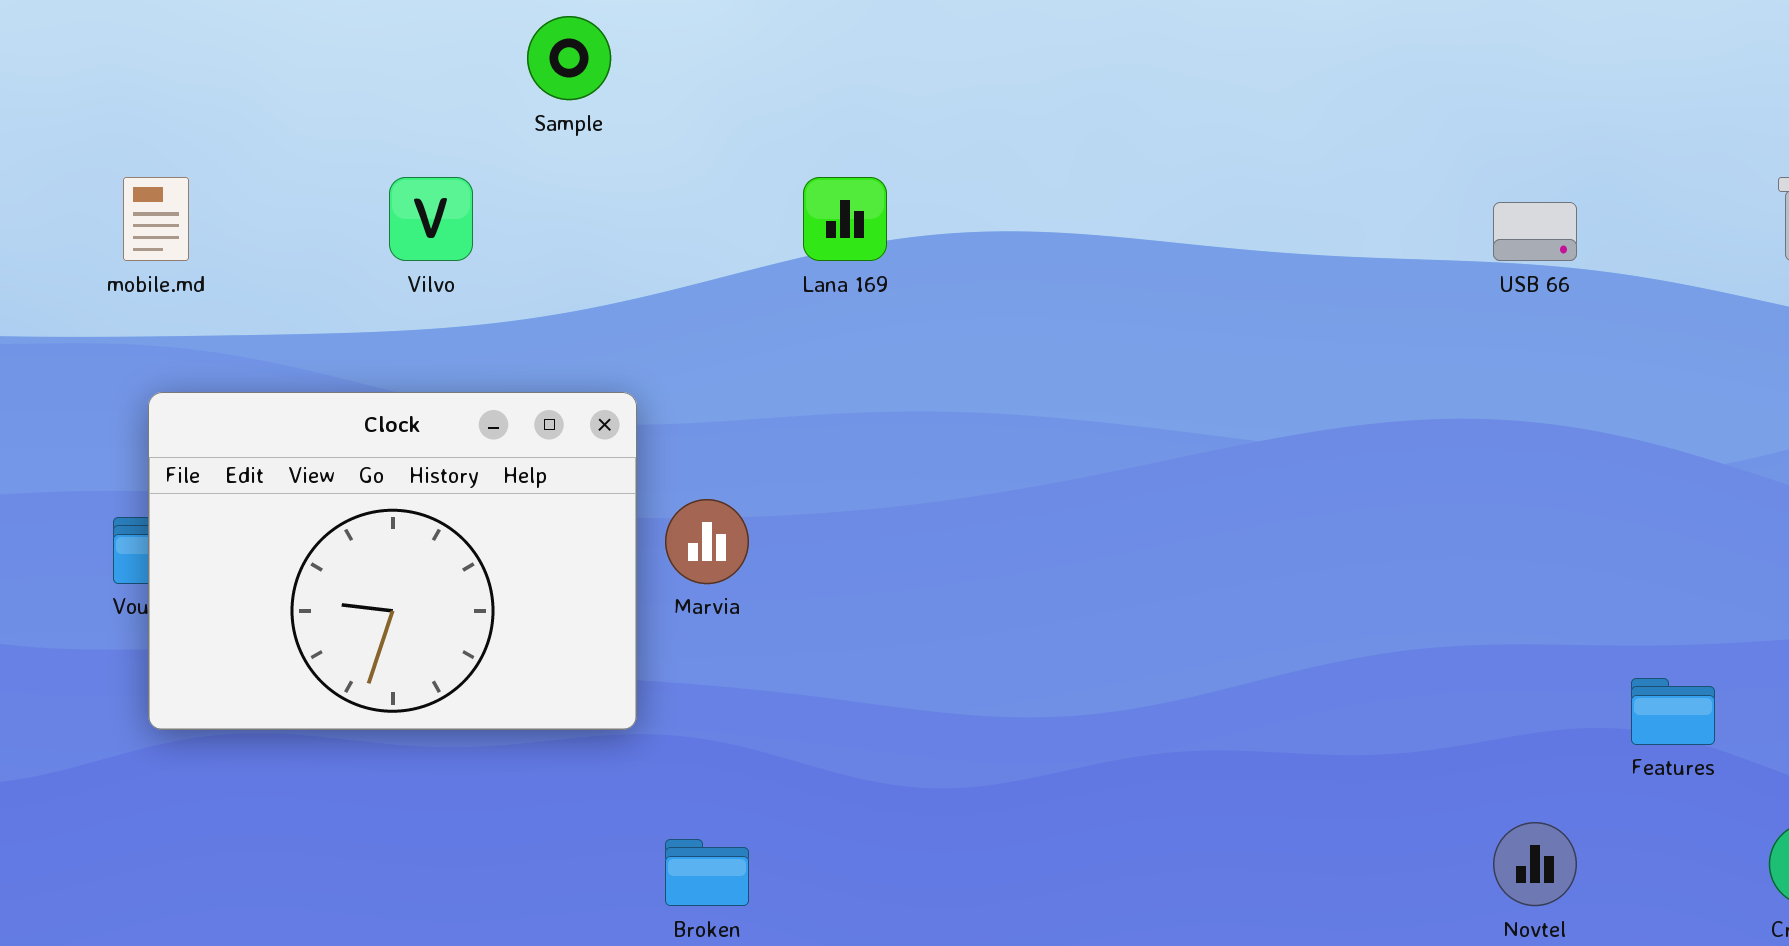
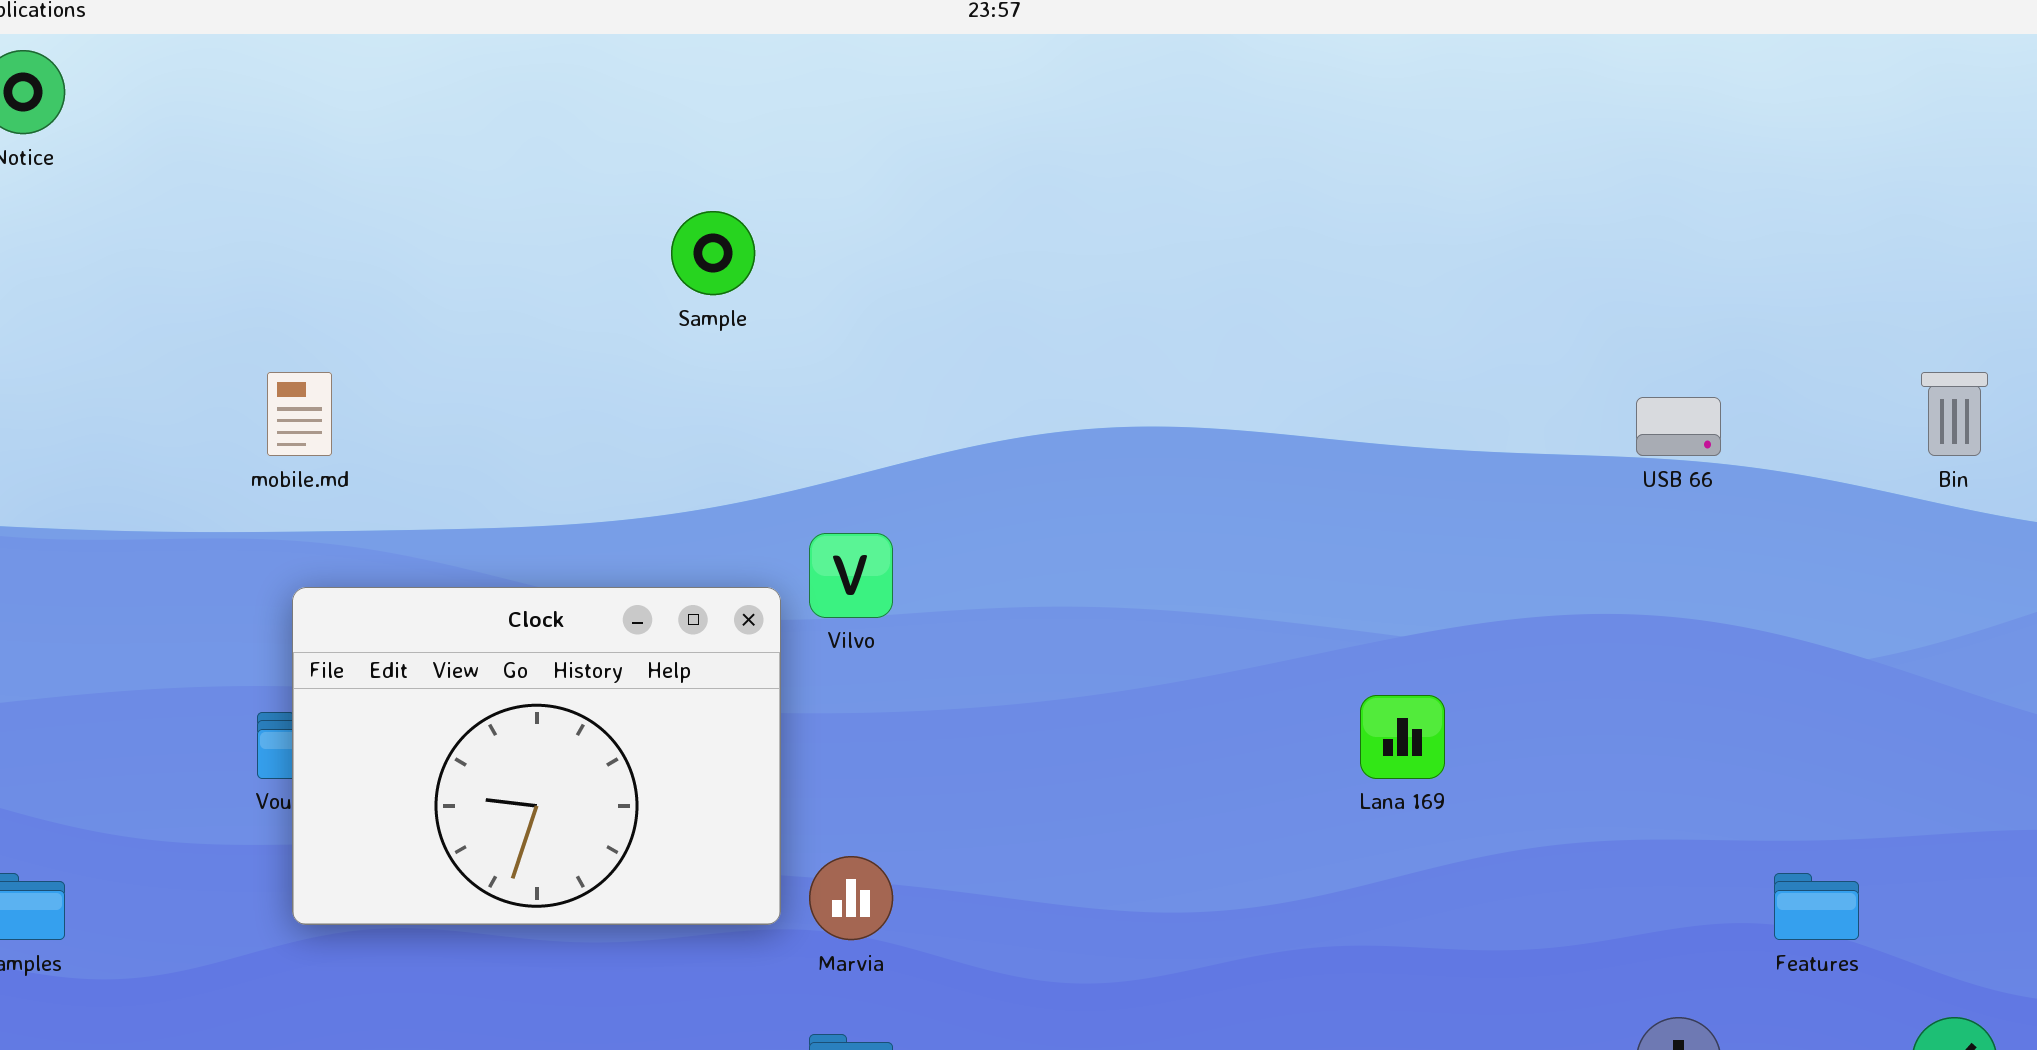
Vilvo: [389,177,473,261] -> [809,533,893,618], moved
Lana 169: [803,177,887,261] -> [1360,695,1445,779], moved
Marvia: [665,499,749,584] -> [809,856,893,940], moved

